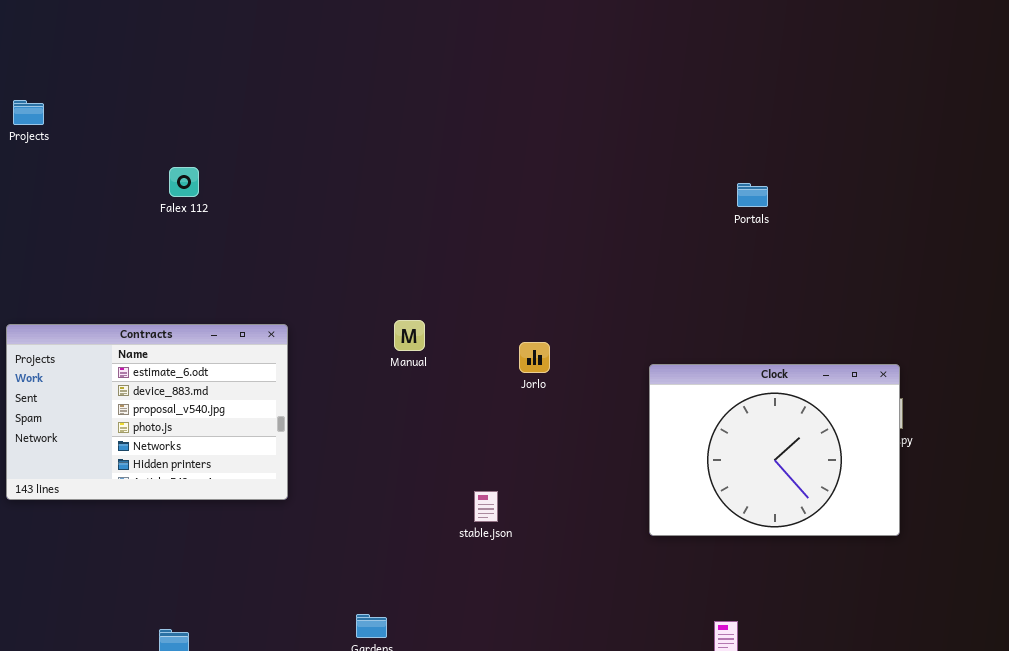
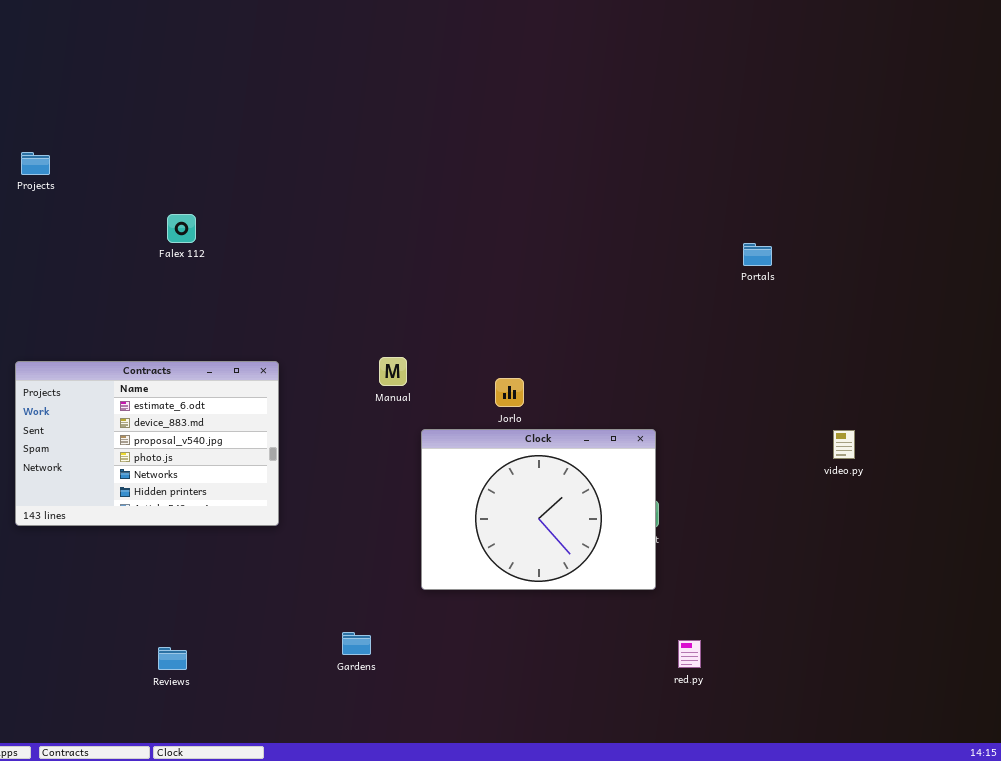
Portals: [737,183,768,207] -> [743,243,772,266], moved
Clock: [649,364,900,536] -> [421,429,656,590], moved

